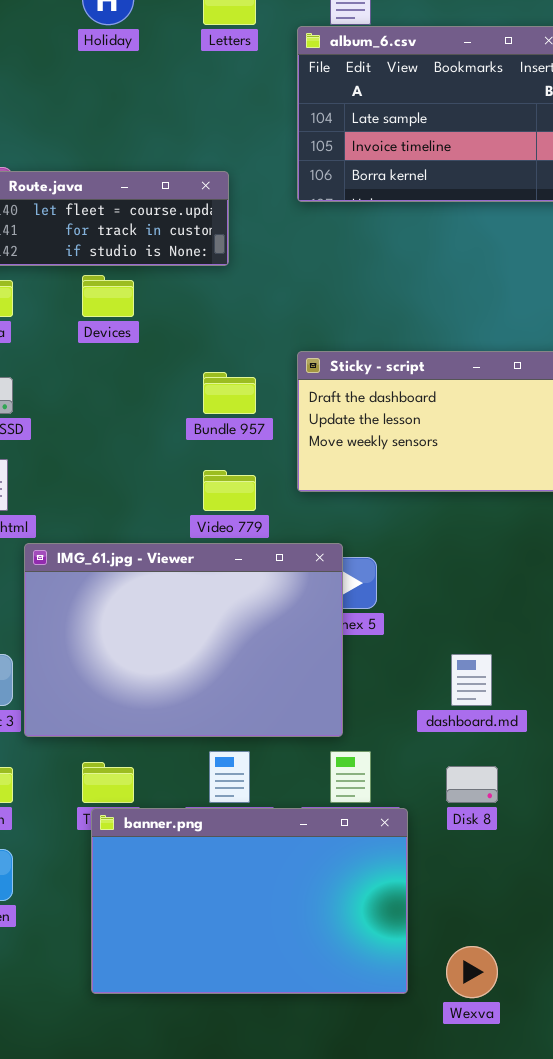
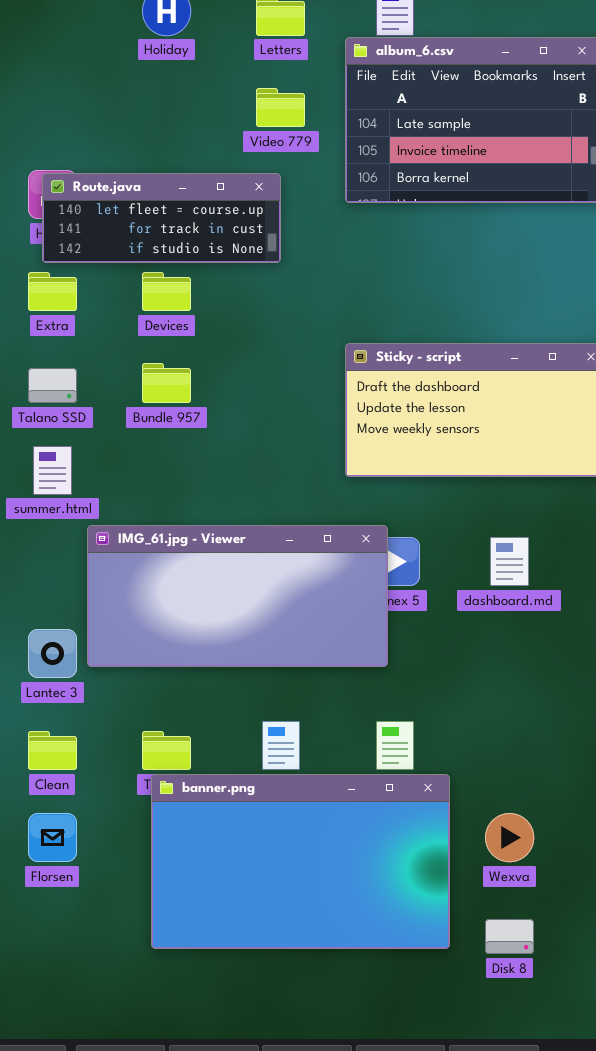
Bundle 957: [203,372,256,414] -> [142,363,191,403], moved
Video 779: [203,470,256,511] -> [256,88,305,127], moved
IMG_61.jpg - Viewer: [24,543,343,737] -> [87,525,388,667], resized
dashboard.md: [451,654,492,706] -> [490,537,529,586], moved
Disk 8: [446,766,498,803] -> [485,919,534,954], moved
Wexva: [446,946,498,998] -> [485,813,534,862], moved

